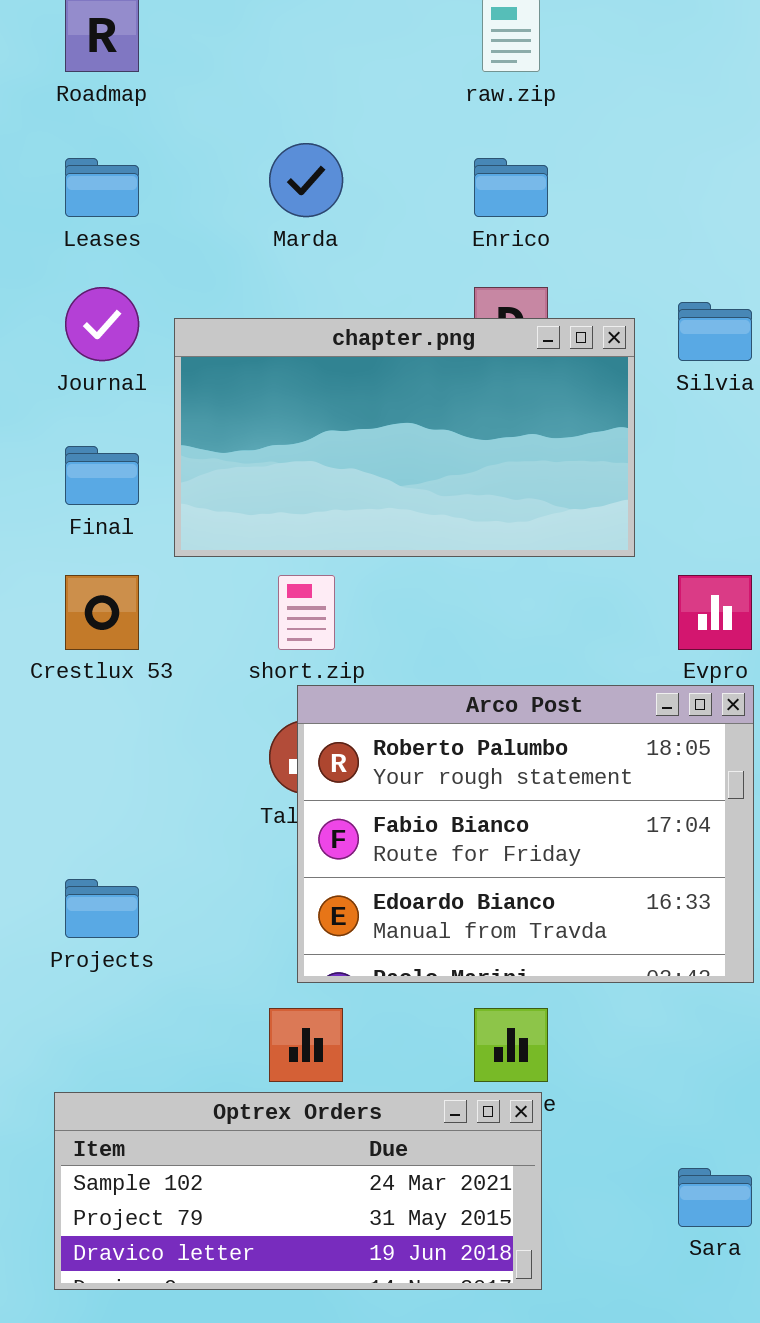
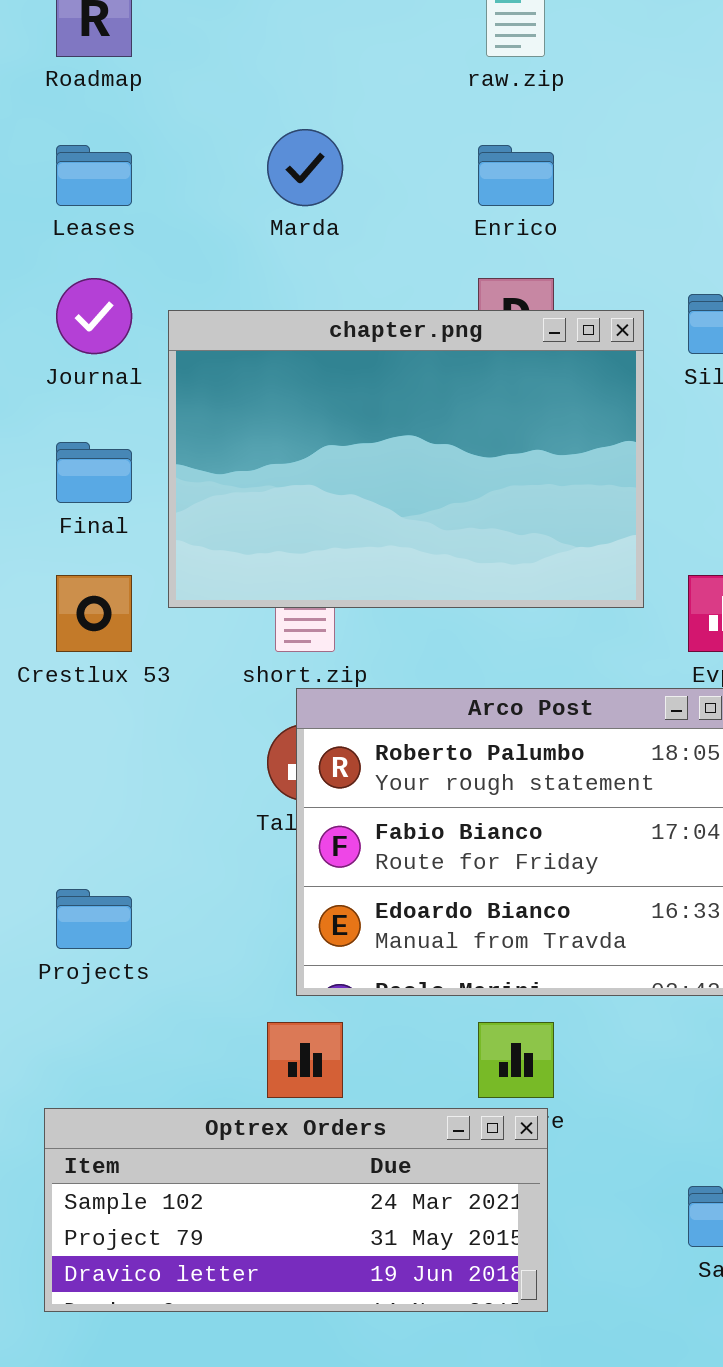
chapter.png: [174,318,635,557] -> [168,310,644,608], resized

